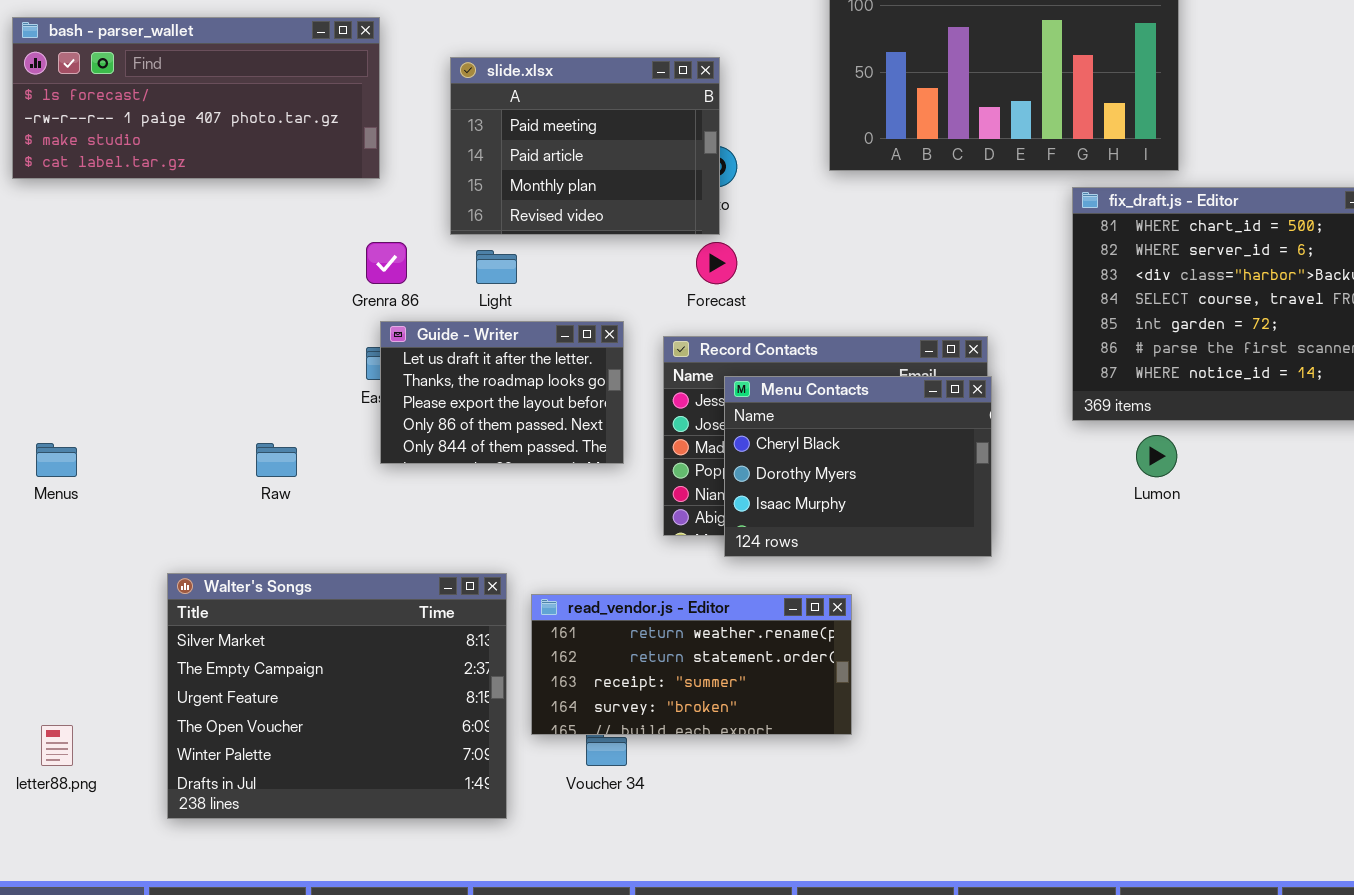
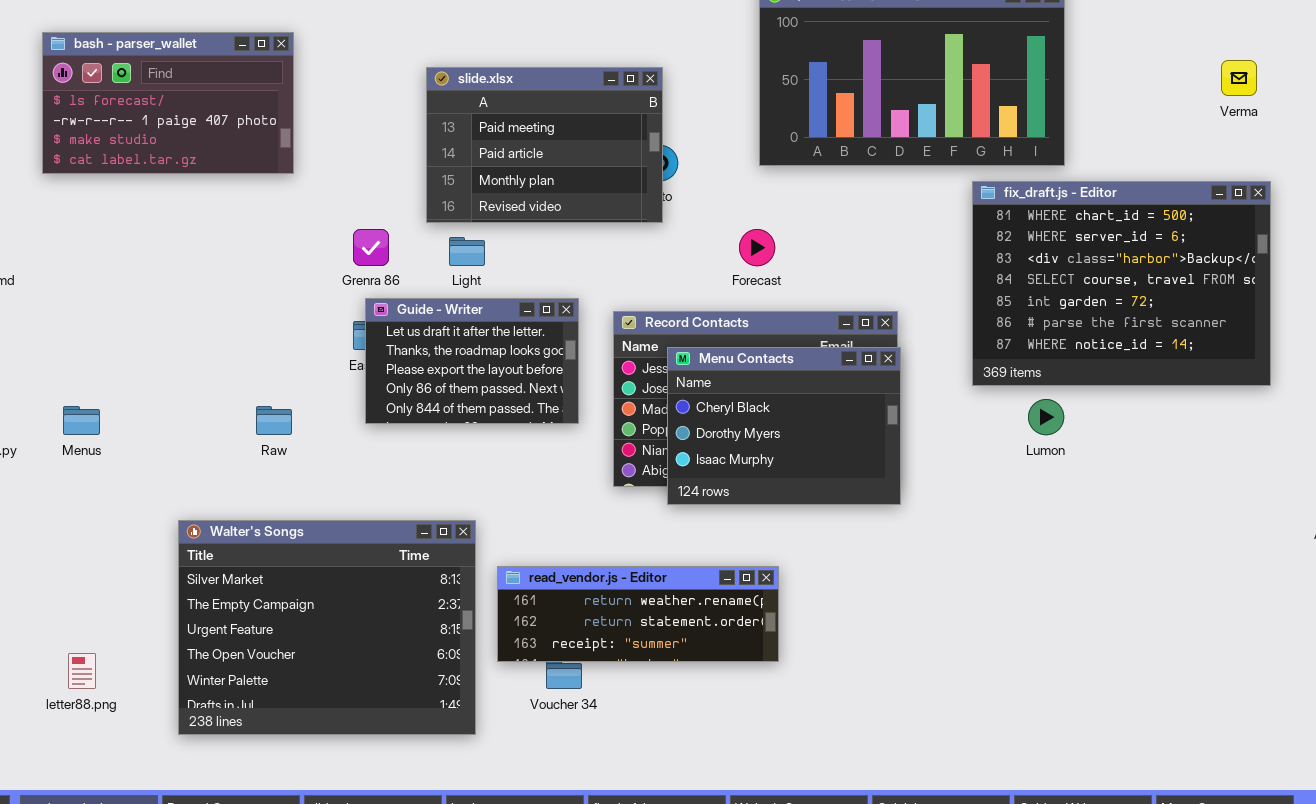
bash - parser_wallet: [12,17,380,179] -> [42,32,294,174], resized
Forecast: [696,242,737,284] -> [739,229,775,266], moved
read_vendor.js - Editor: [531,594,852,735] -> [497,566,779,662], resized

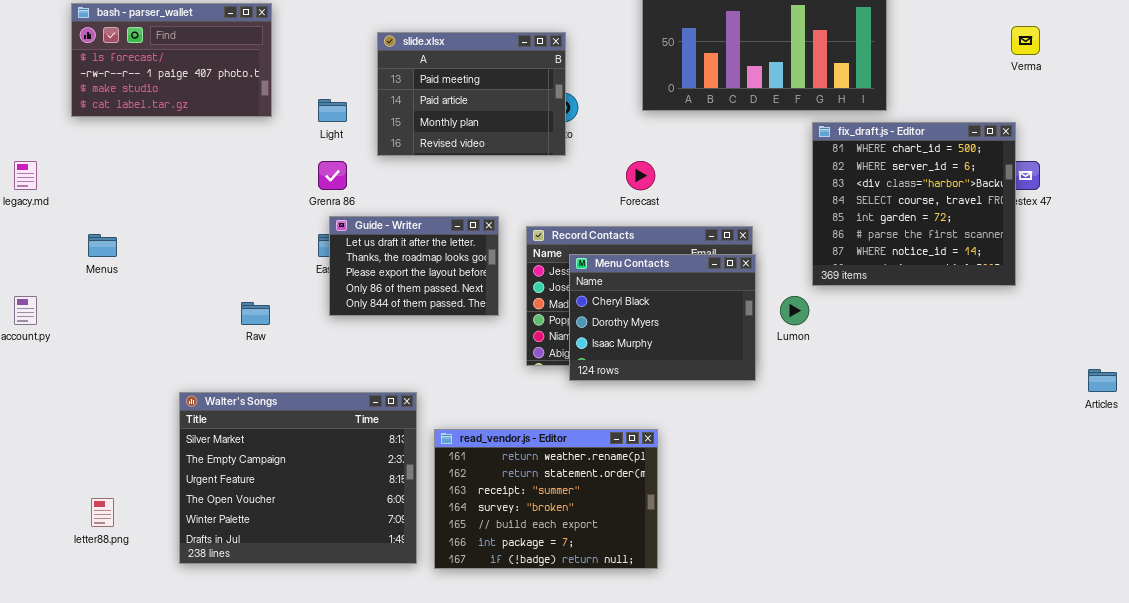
fix_draft.js - Editor: [972,181,1271,386] -> [812,122,1016,286], resized
Light: [449,237,485,266] -> [318,99,347,122], moved
Lumon: [1028,399,1064,435] -> [780,296,809,325], moved
Menus: [63,406,100,435] -> [88,234,117,257], moved
read_vendor.js - Editor: [497,566,779,662] -> [434,429,658,569], resized

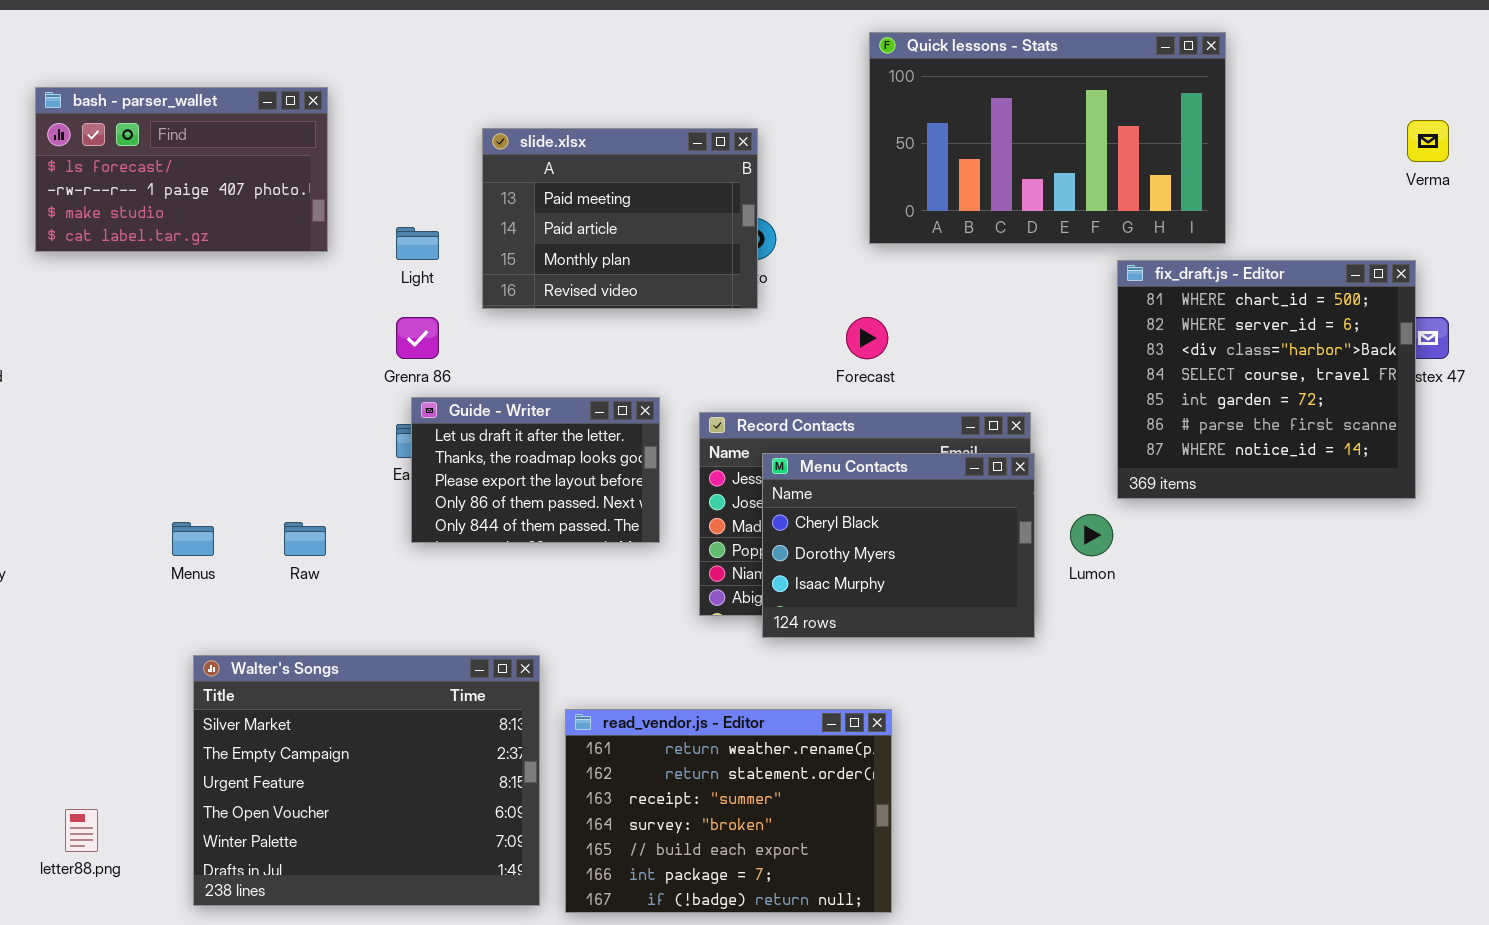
Menus: [88,234,117,257] -> [172,522,214,556], moved

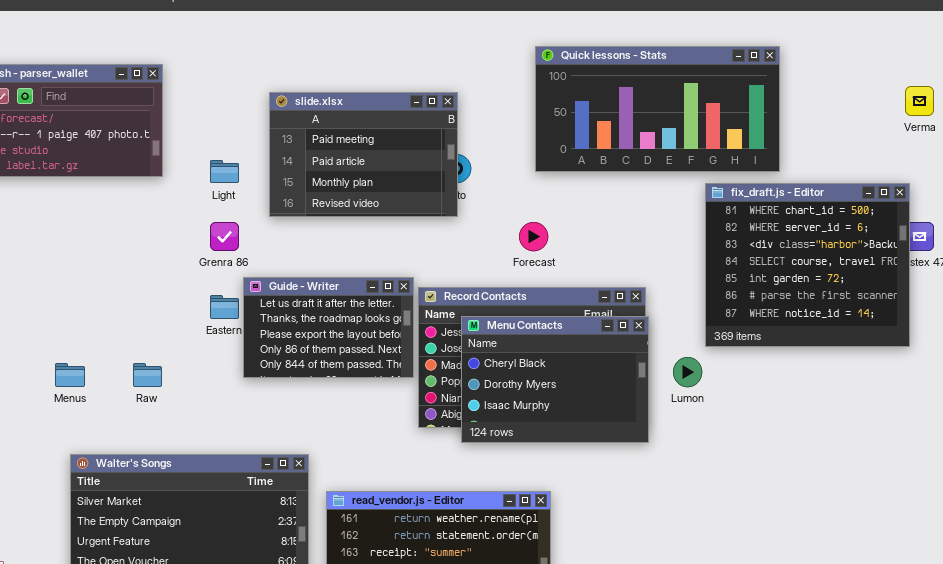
Quick lessons - Stats: [869,32,1226,244] -> [535,46,780,172], resized
Guide - Writer: [411,397,660,543] -> [243,277,414,378], moved

